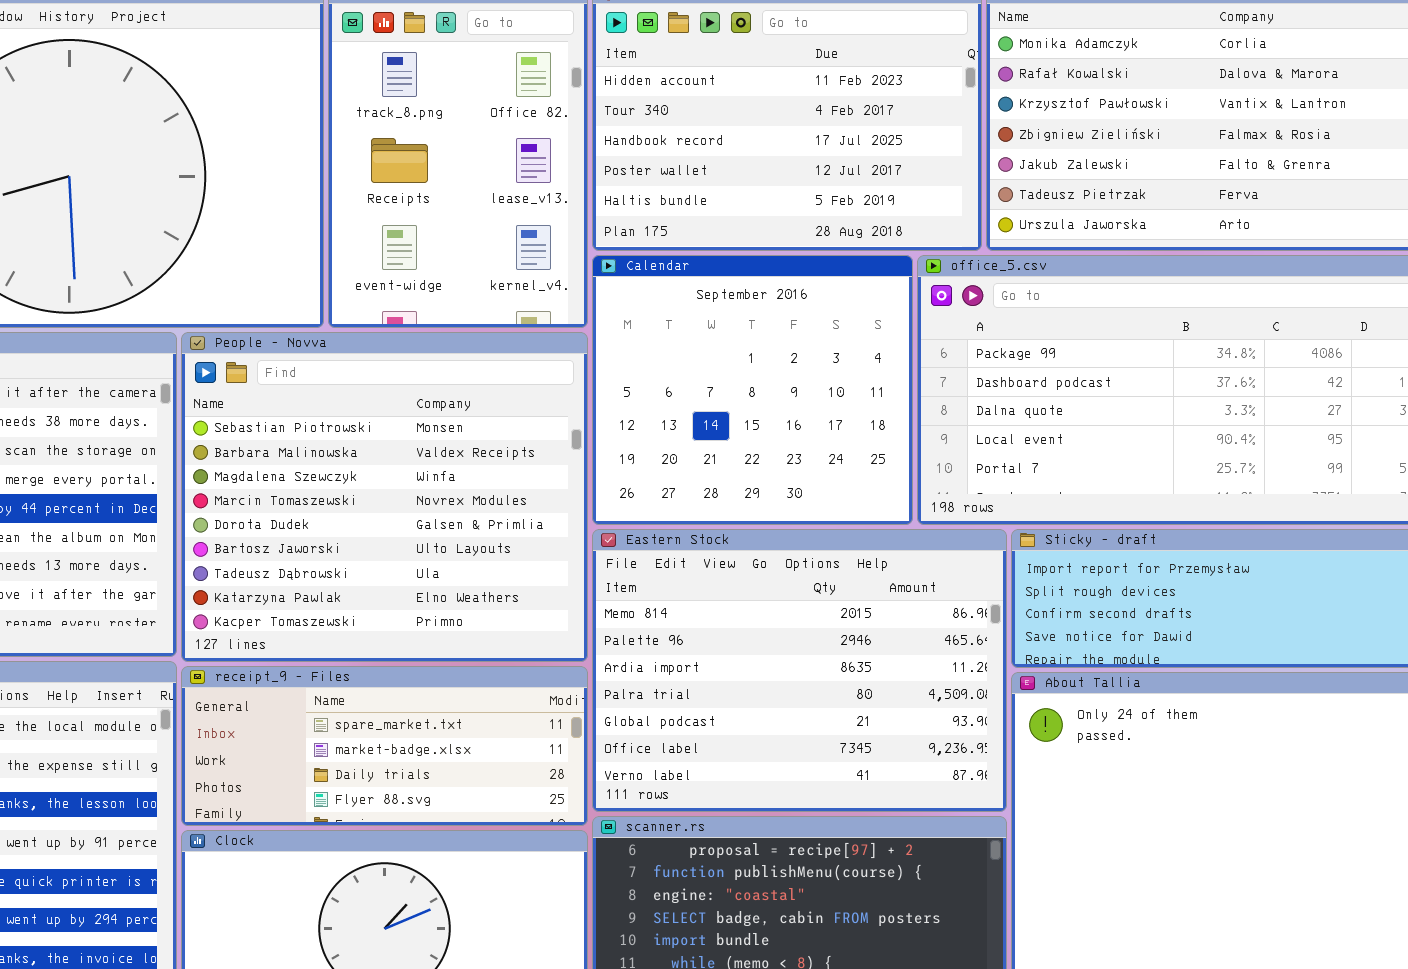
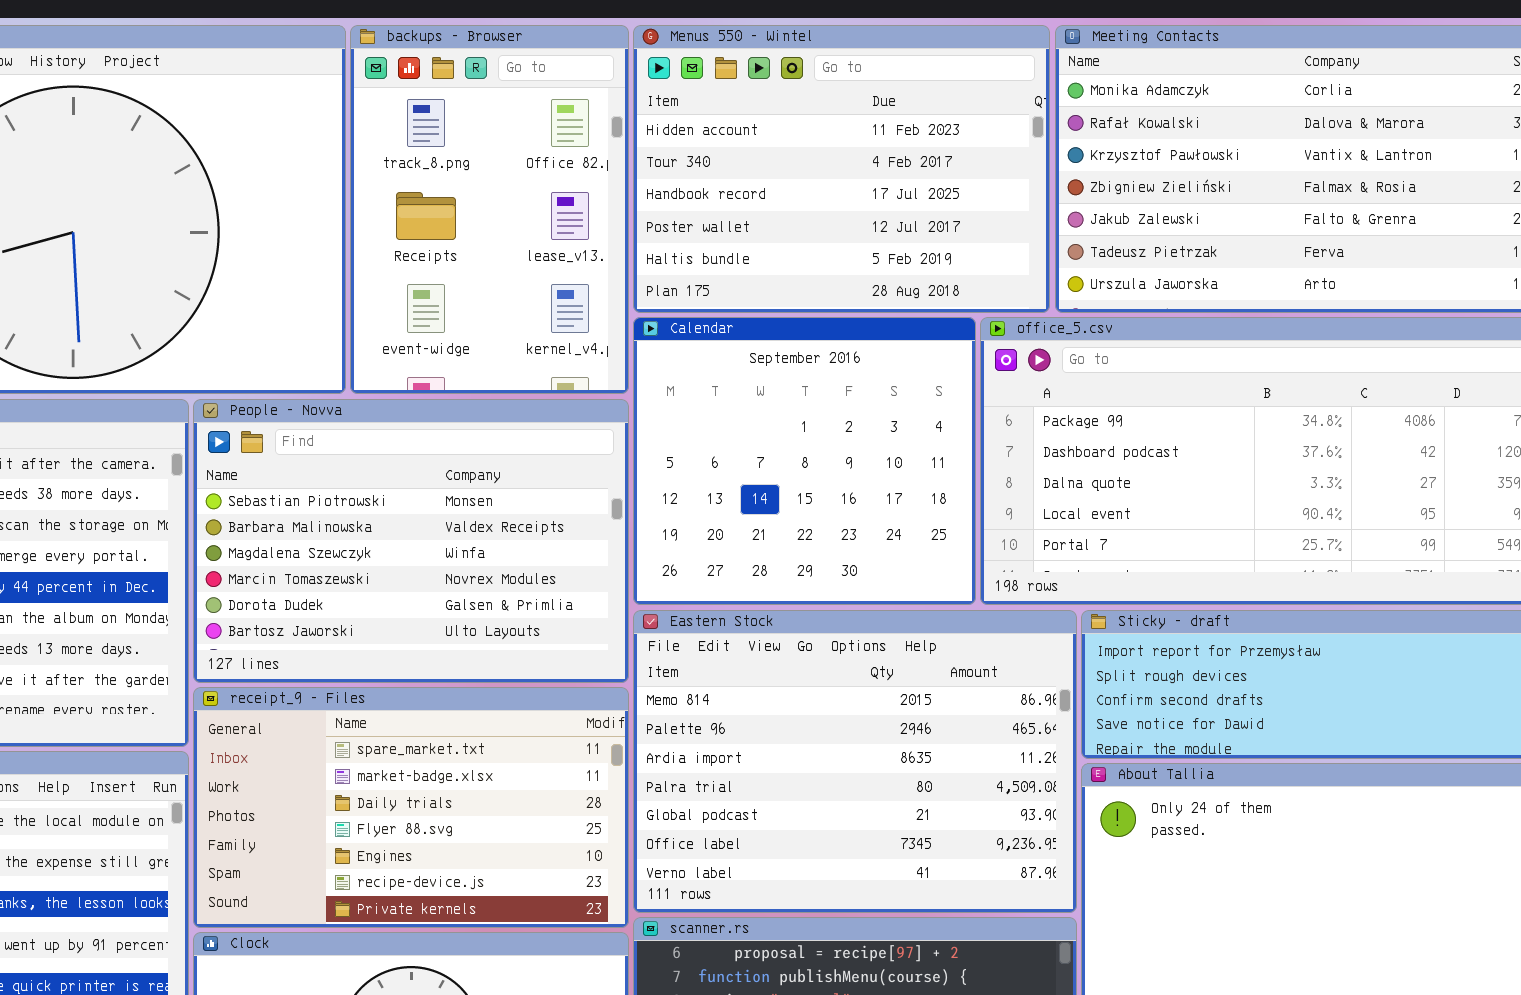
People - Novva: [181,332,588,662] -> [193,399,629,683], resized
receipt_9 - Files: [181,666,588,826] -> [193,687,629,928], resized

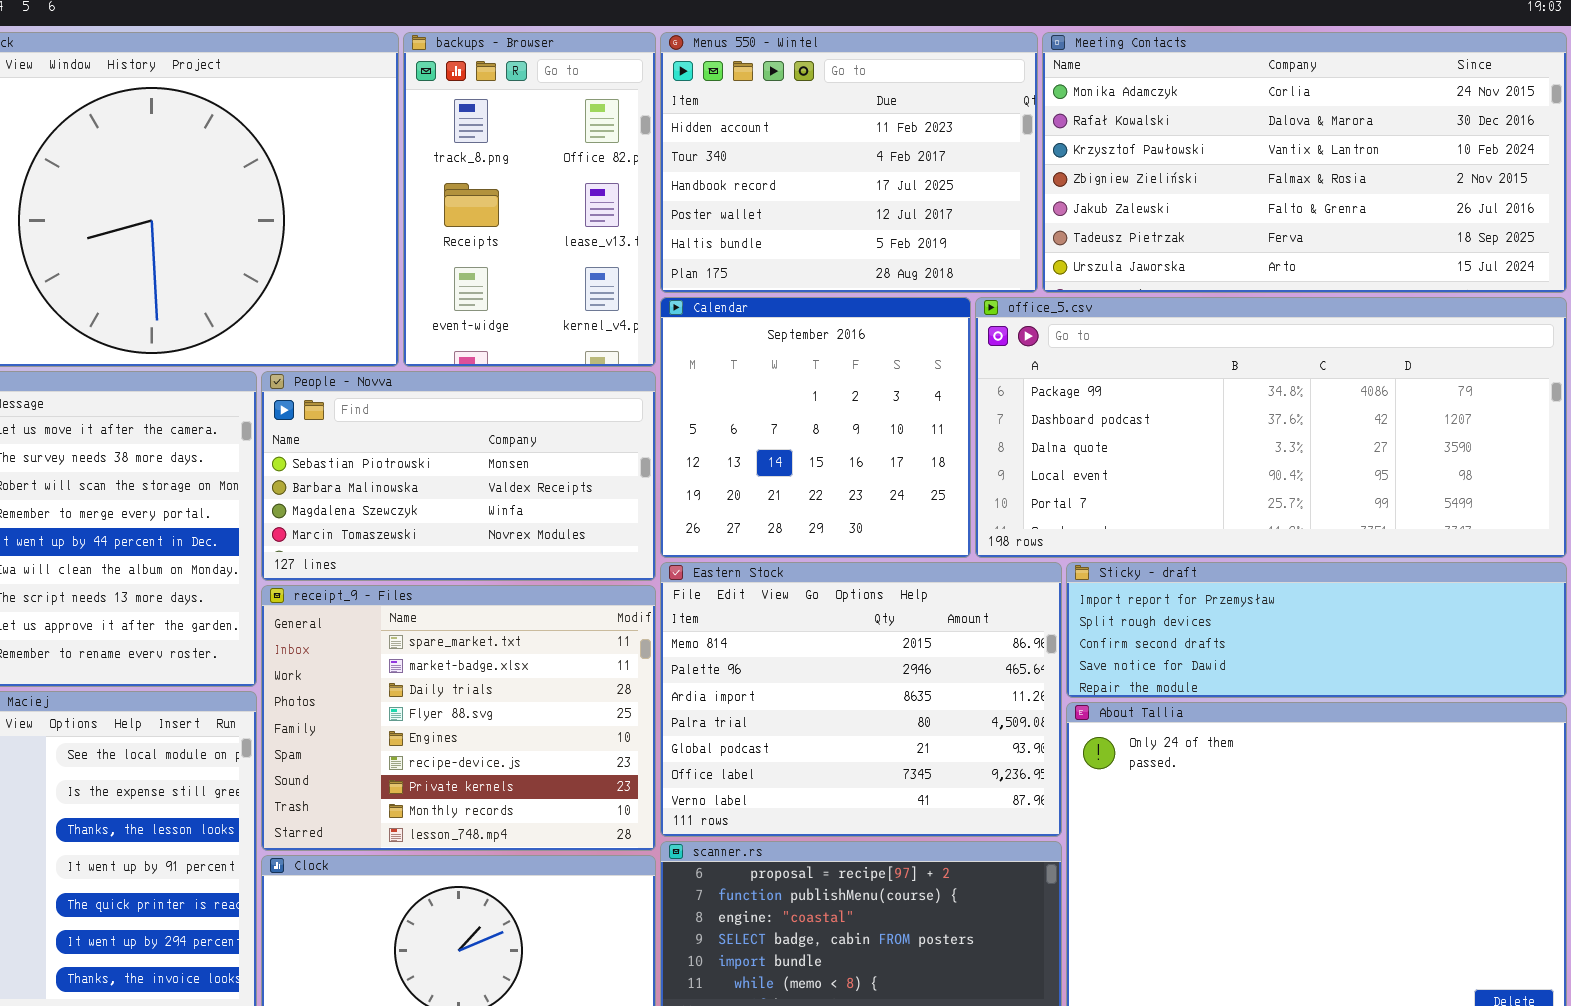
People - Novva: [193,399,629,683] -> [261,371,656,581], resized
receipt_9 - Files: [193,687,629,928] -> [261,585,656,851], resized

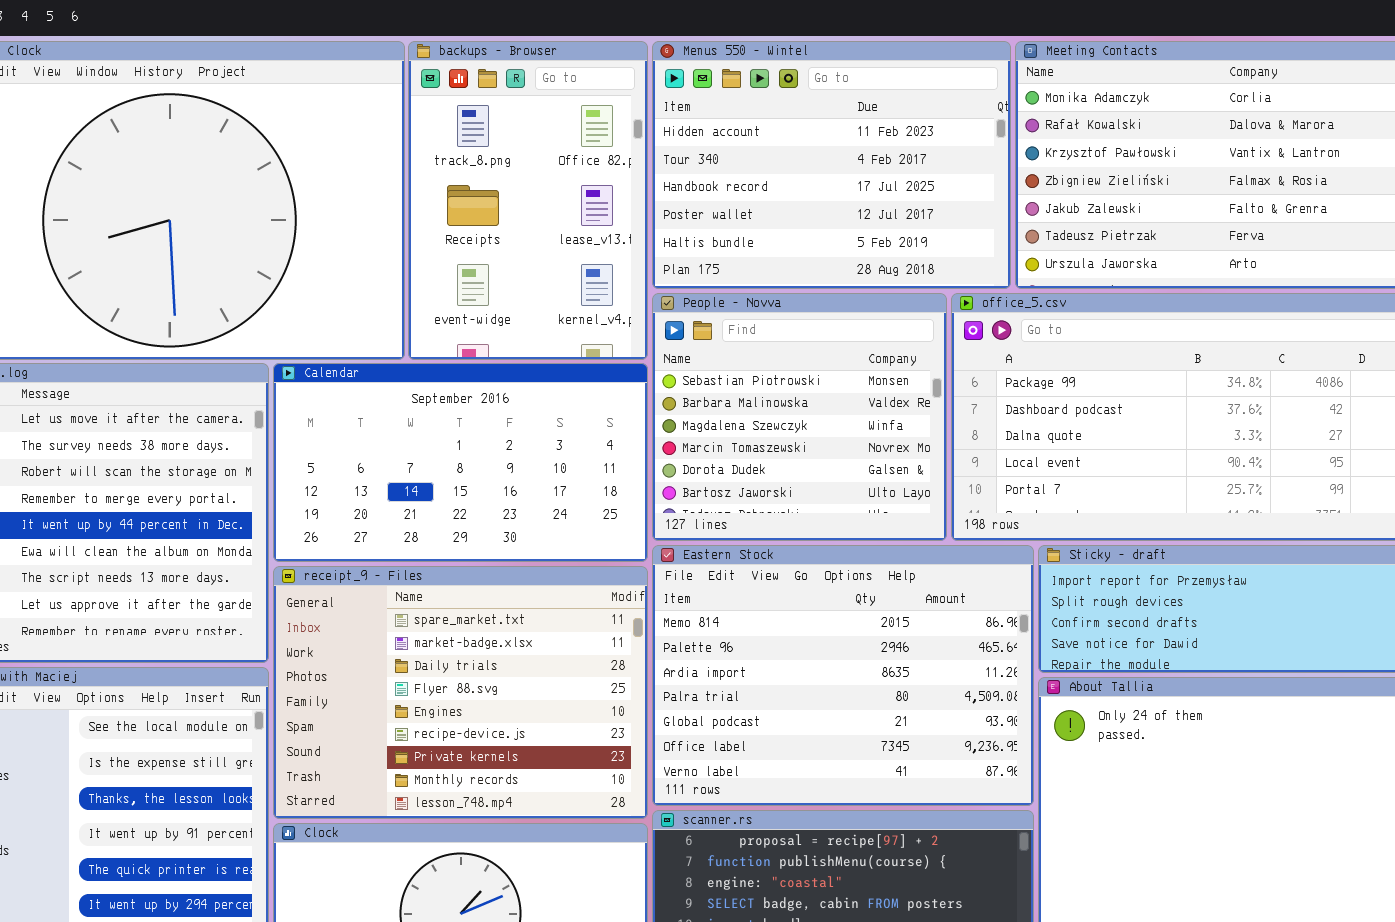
Calendar: [660,297,971,558] -> [273,363,648,562], moved, resized
People - Novva: [261,371,656,581] -> [652,293,947,541], moved, resized

